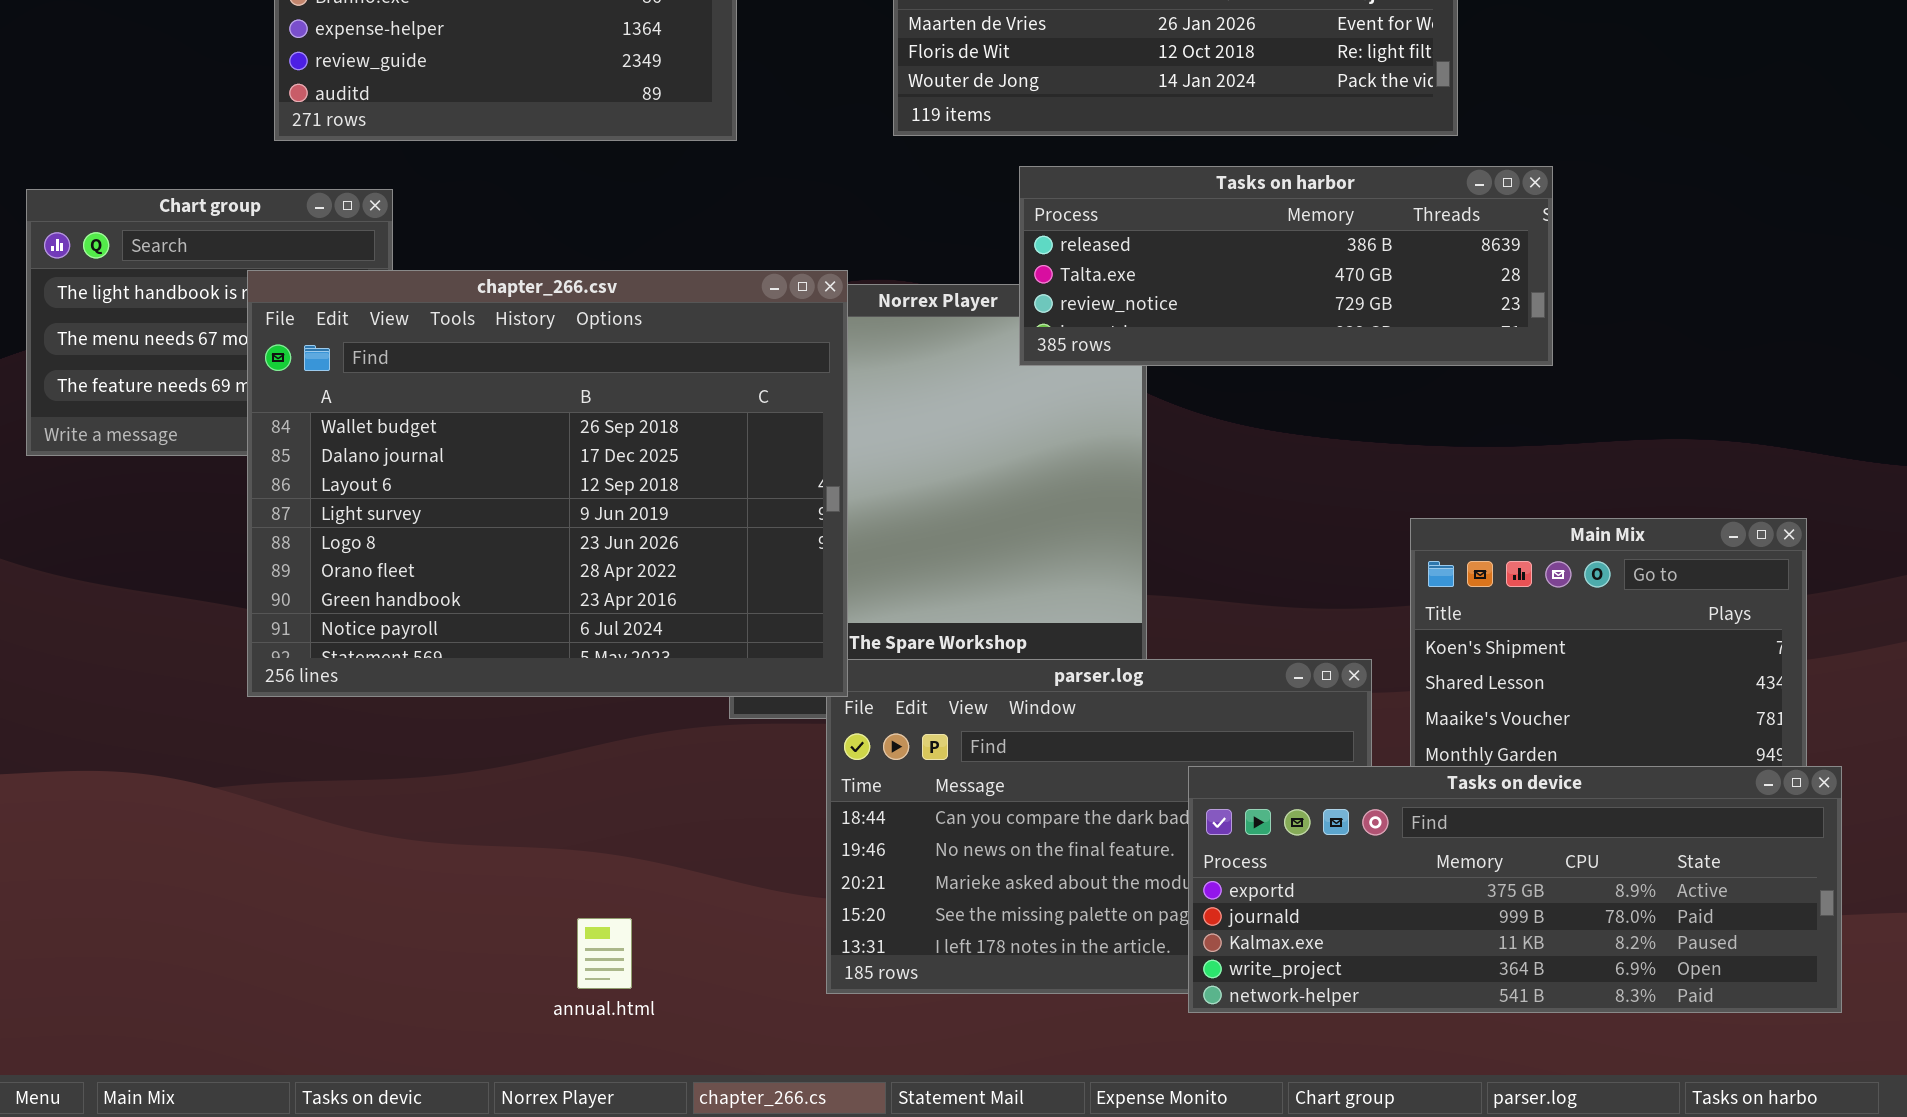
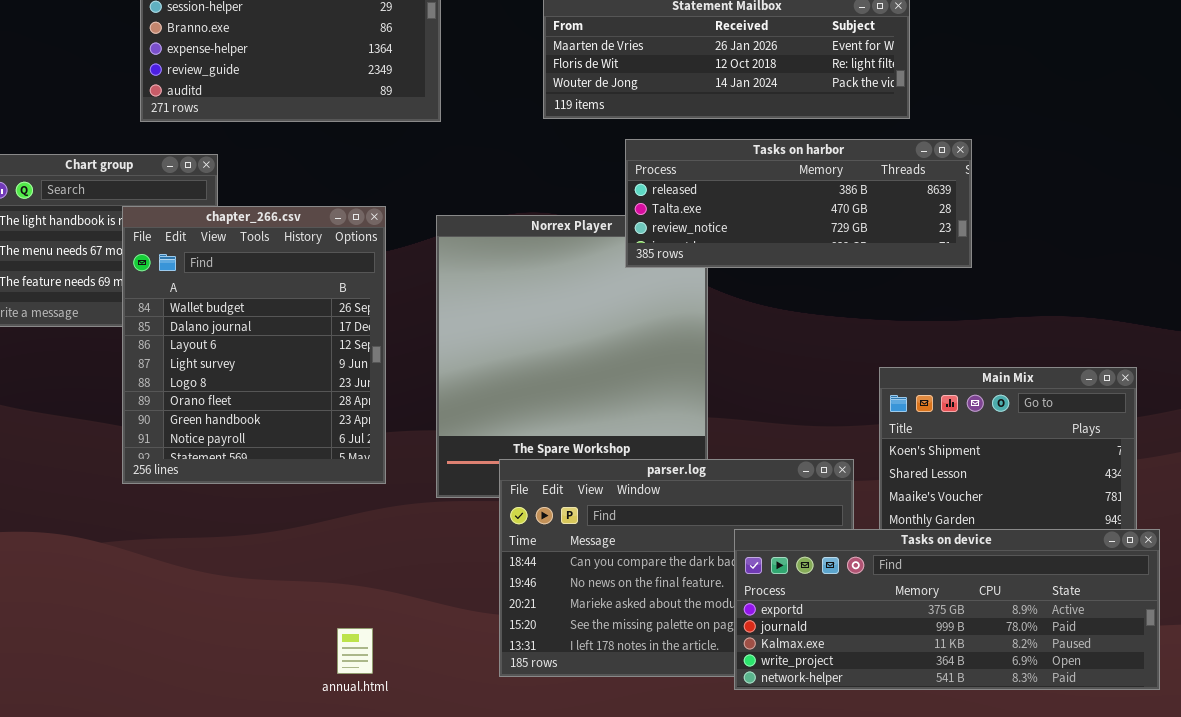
chapter_266.csv: [247,270,848,697] -> [122,206,386,484], resized

